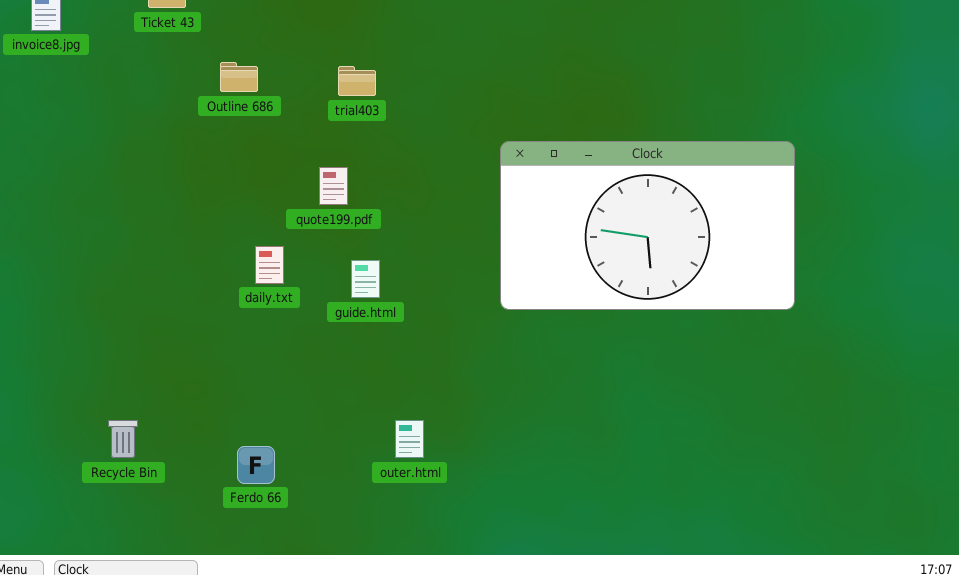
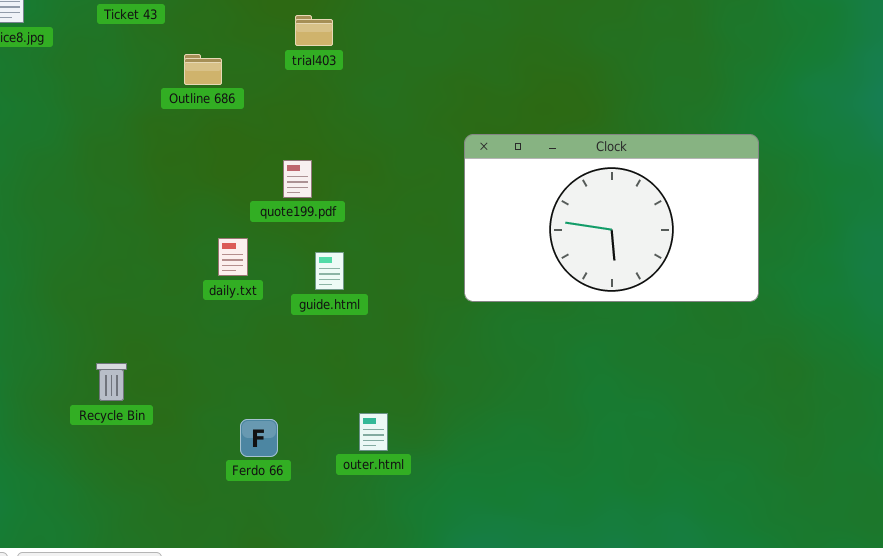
trial403: [338,66,376,96] -> [295,15,333,46], moved
Recycle Bin: [108,420,138,458] -> [96,363,127,401], moved
Ferdo 66: [237,446,275,484] -> [240,419,278,457], moved

